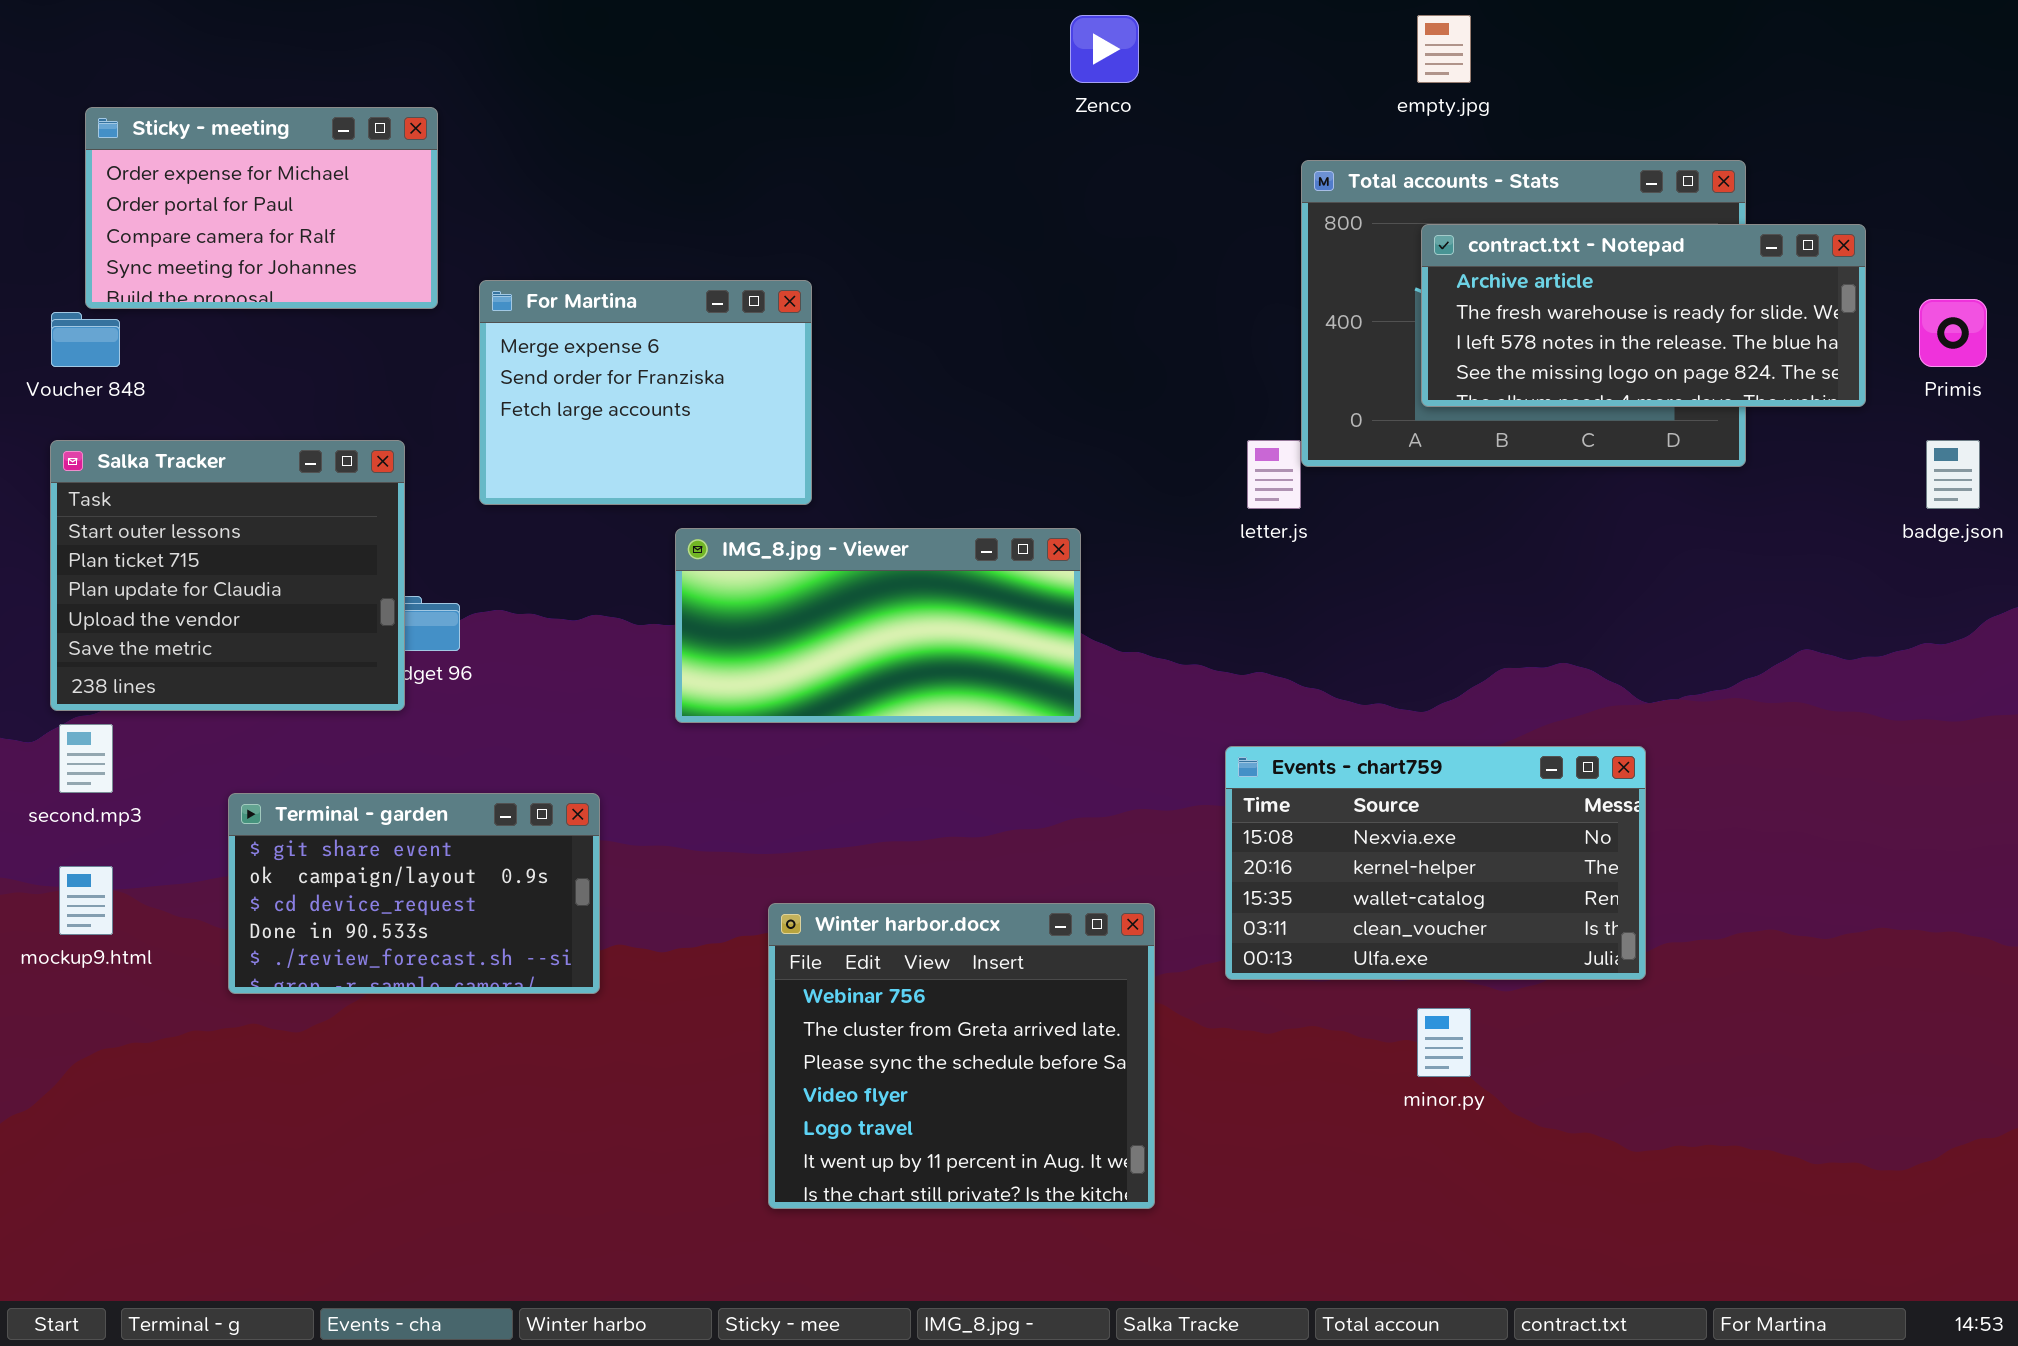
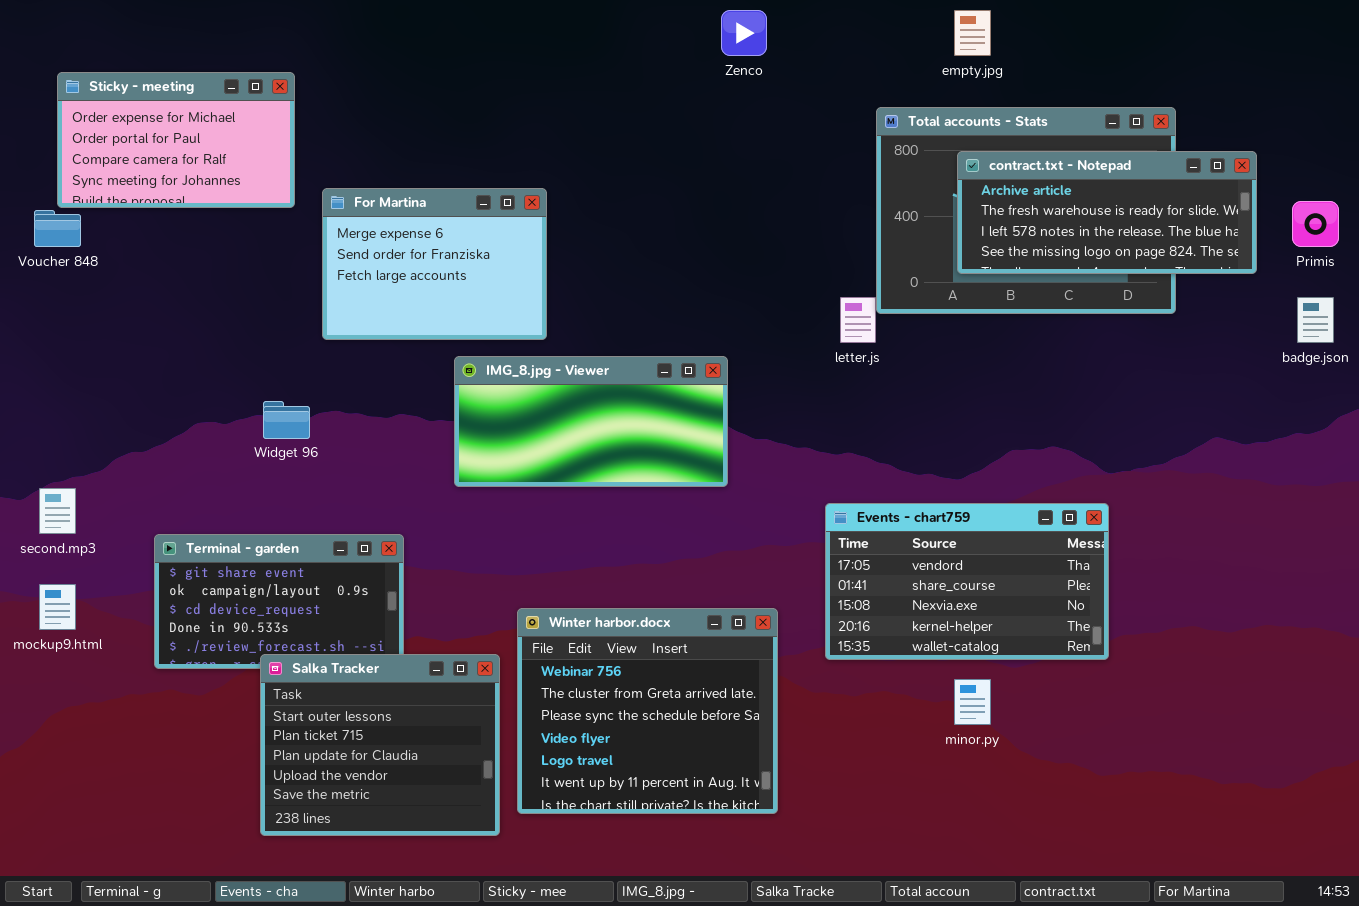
Salka Tracker: [50,440,405,711] -> [260,654,500,836], moved
Events - chart759: [1225,746,1646,980] -> [825,503,1109,660], scrolled up 2 rows

